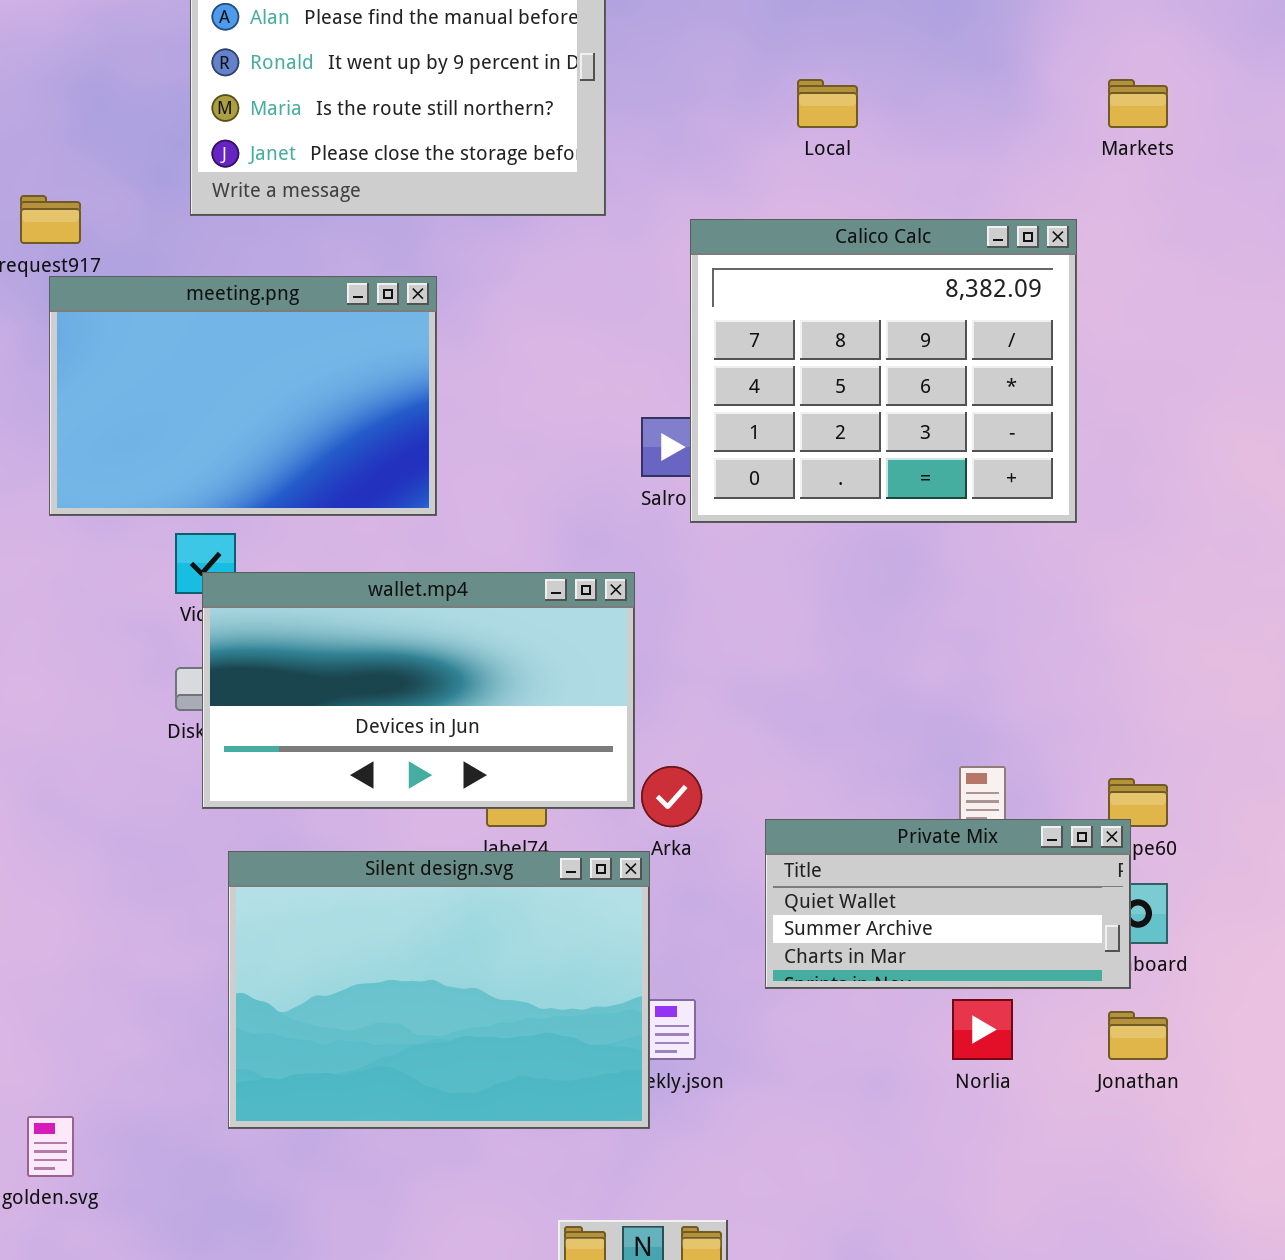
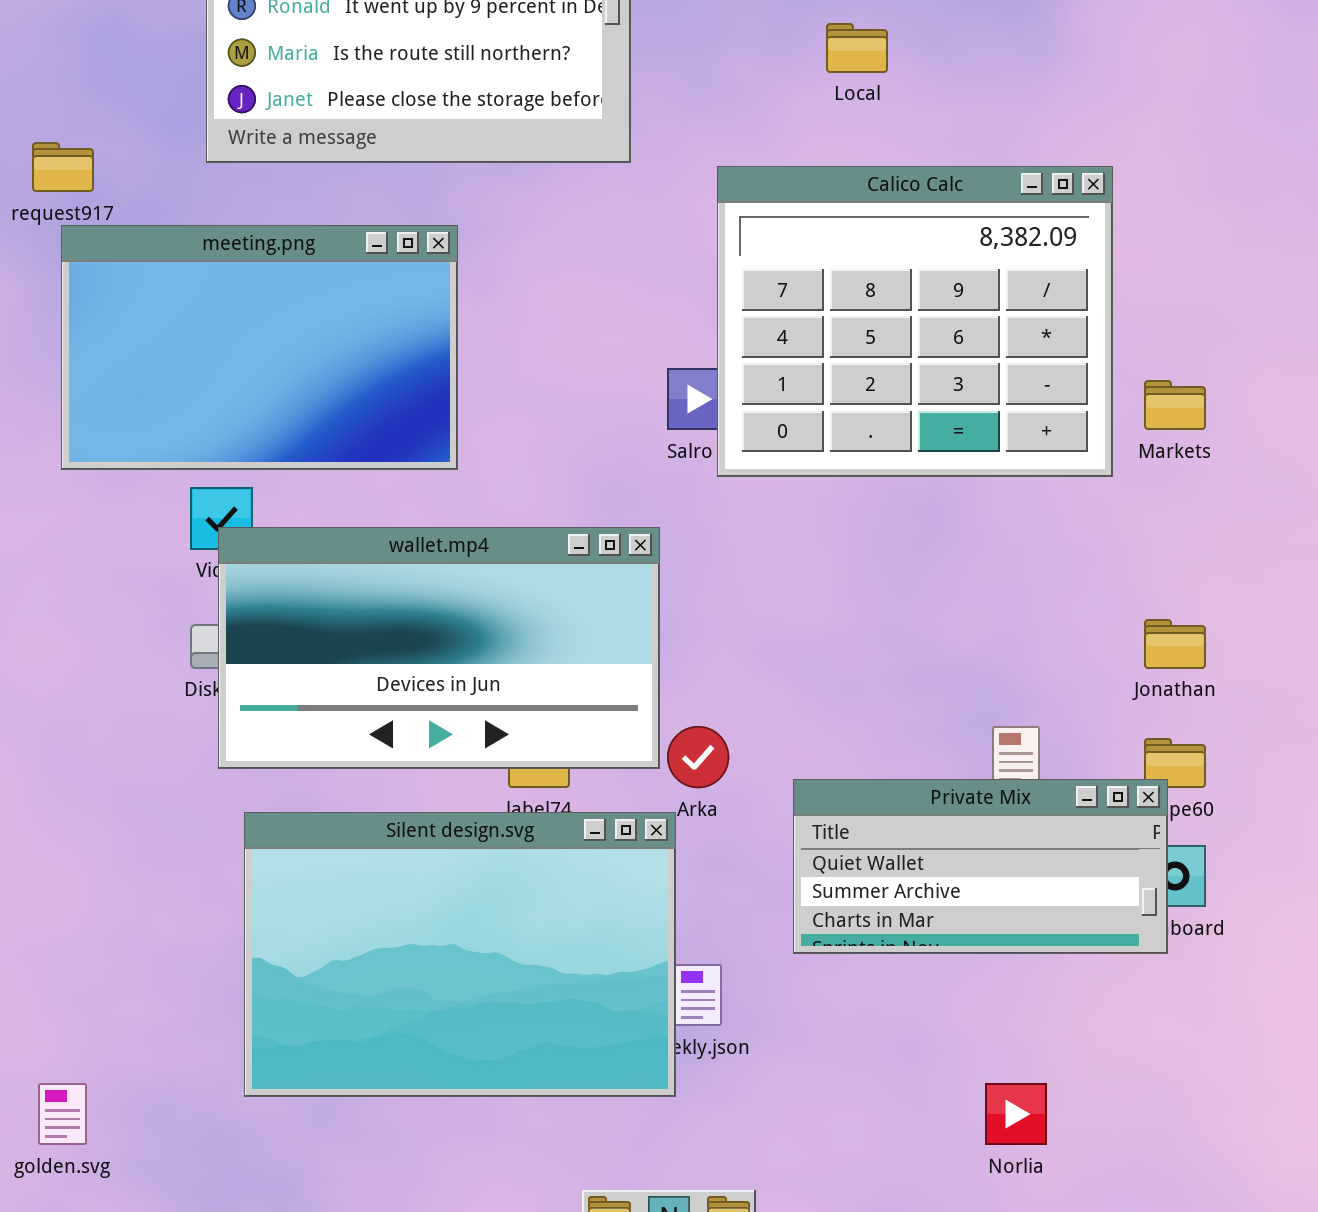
Markets: [1108,79,1168,128] -> [1144,380,1206,430], moved
Norlia: [952,999,1013,1060] -> [985,1083,1047,1145], moved
Jonathan: [1108,1011,1168,1060] -> [1144,619,1206,669], moved

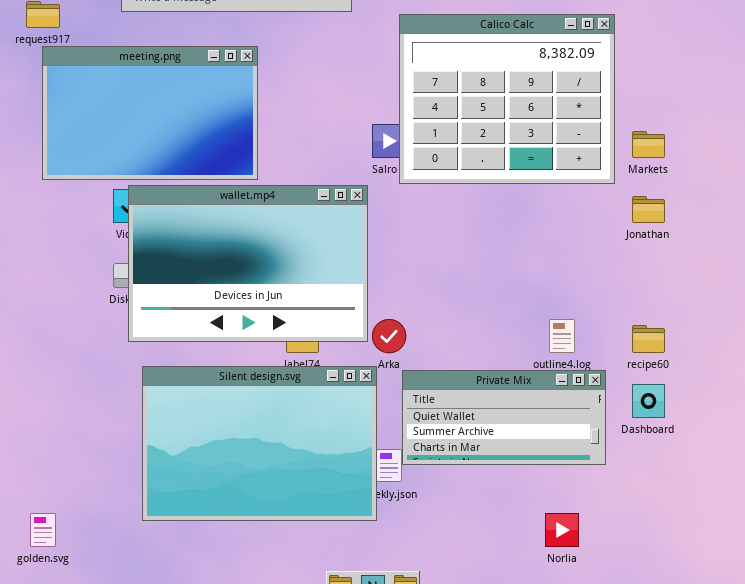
wallet.mp4: [218,527,660,769] -> [128,185,368,342], resized
Jonathan: [1144,619,1206,669] -> [632,196,665,223], moved
Private Mix: [793,779,1168,954] -> [402,370,606,465], moved

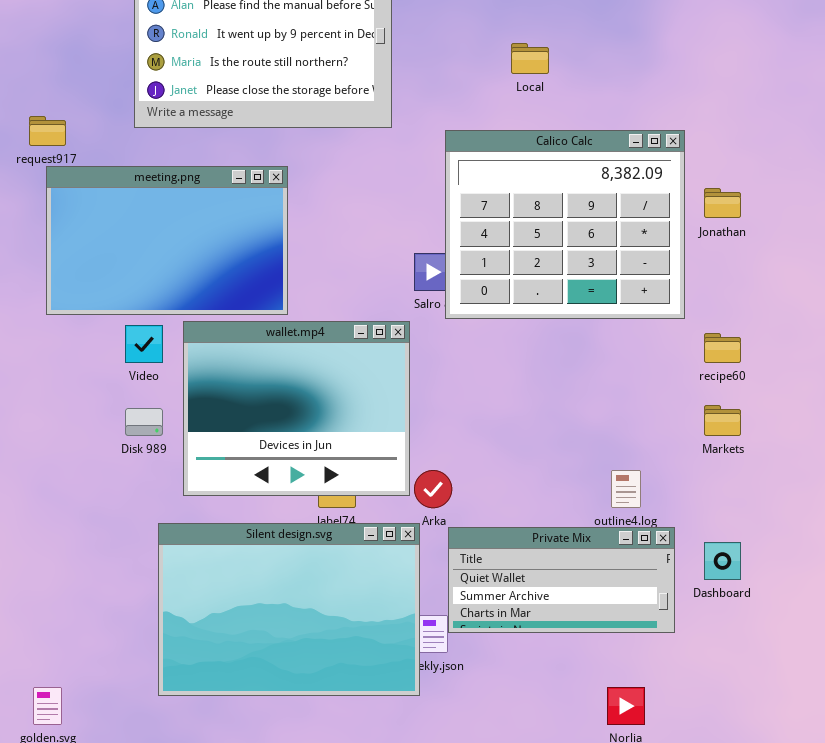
Markets: [632,131,665,158] -> [704,405,741,436], moved
wallet.mp4: [128,185,368,342] -> [183,321,410,496], resized
Jonathan: [632,196,665,223] -> [704,188,741,218], moved
recipe60: [632,325,665,353] -> [704,333,741,363], moved

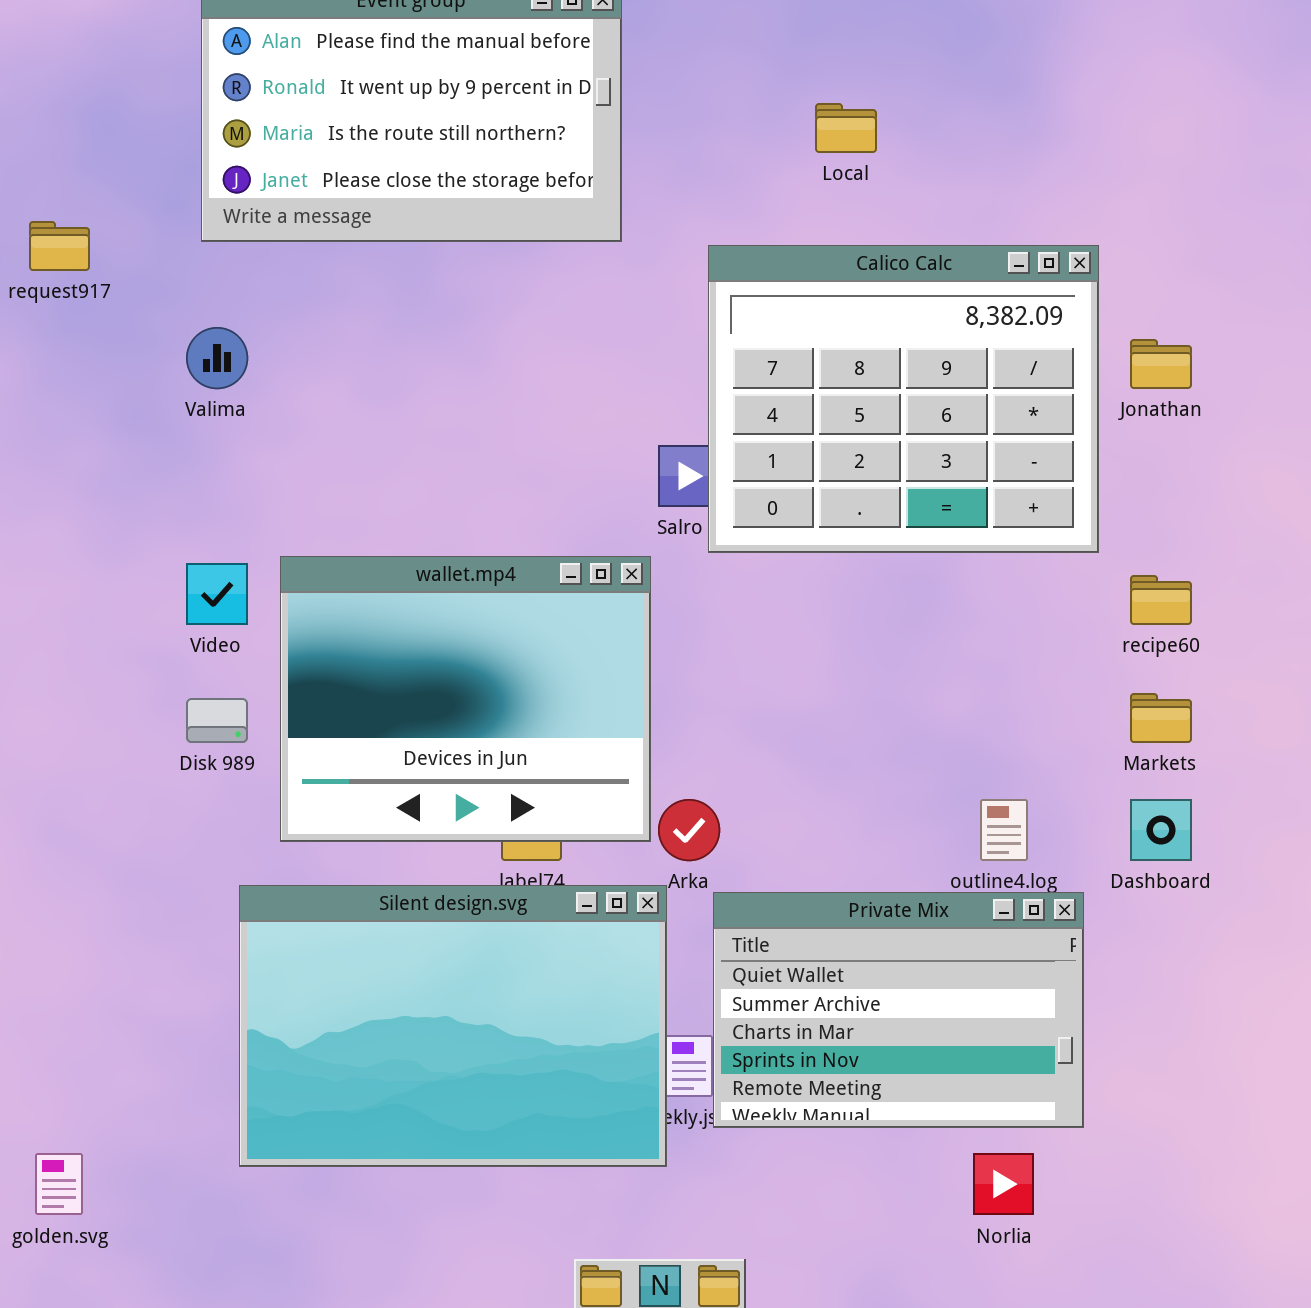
meeting.png: [46,166,288,315] -> none, closed
Private Mix: [448,527,675,633] -> [713,892,1084,1128], resized
Dashboard: [704,542,741,580] -> [1130,799,1192,861], moved

